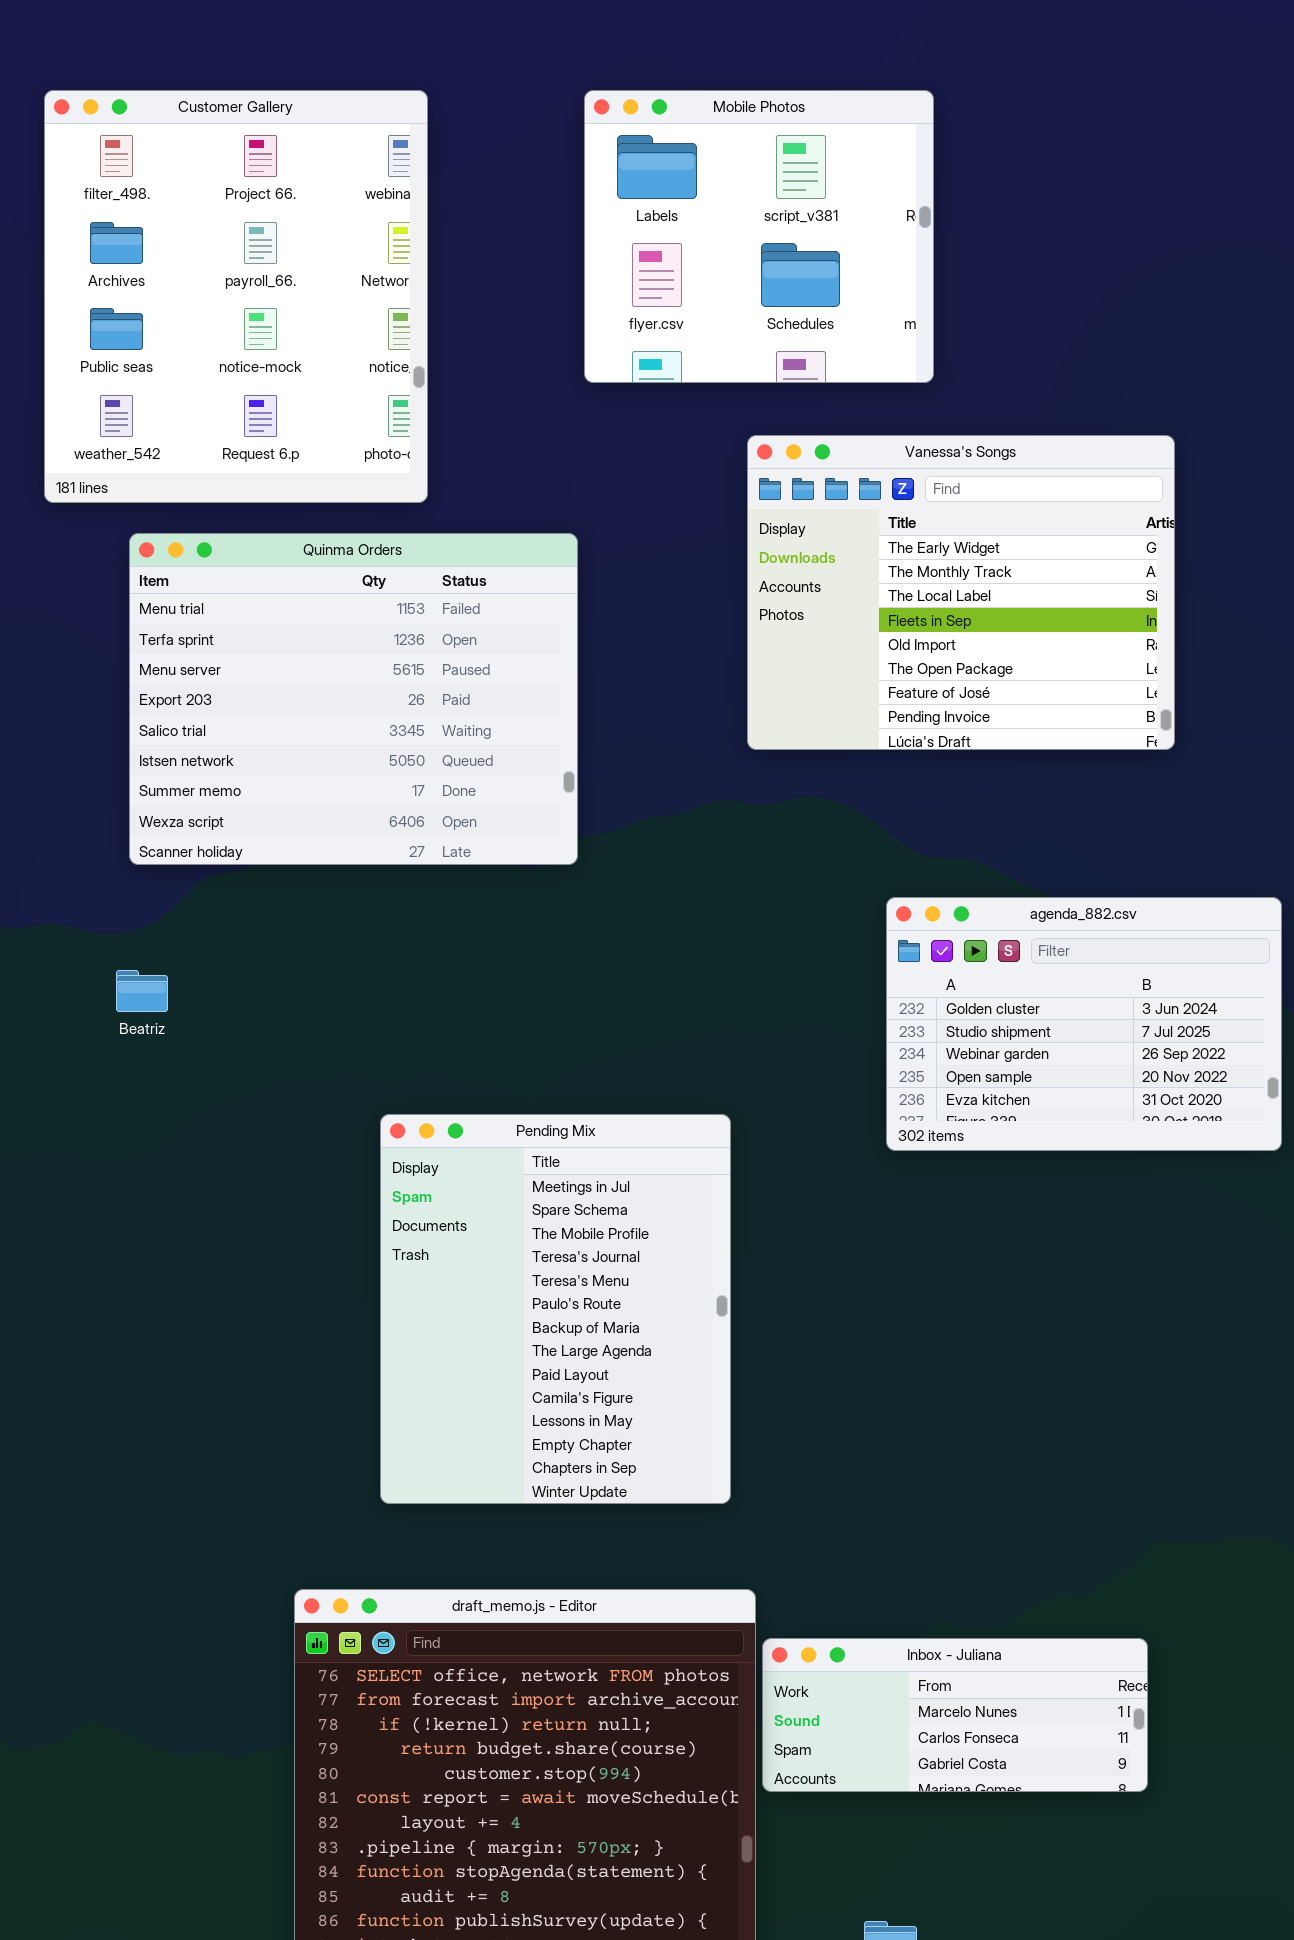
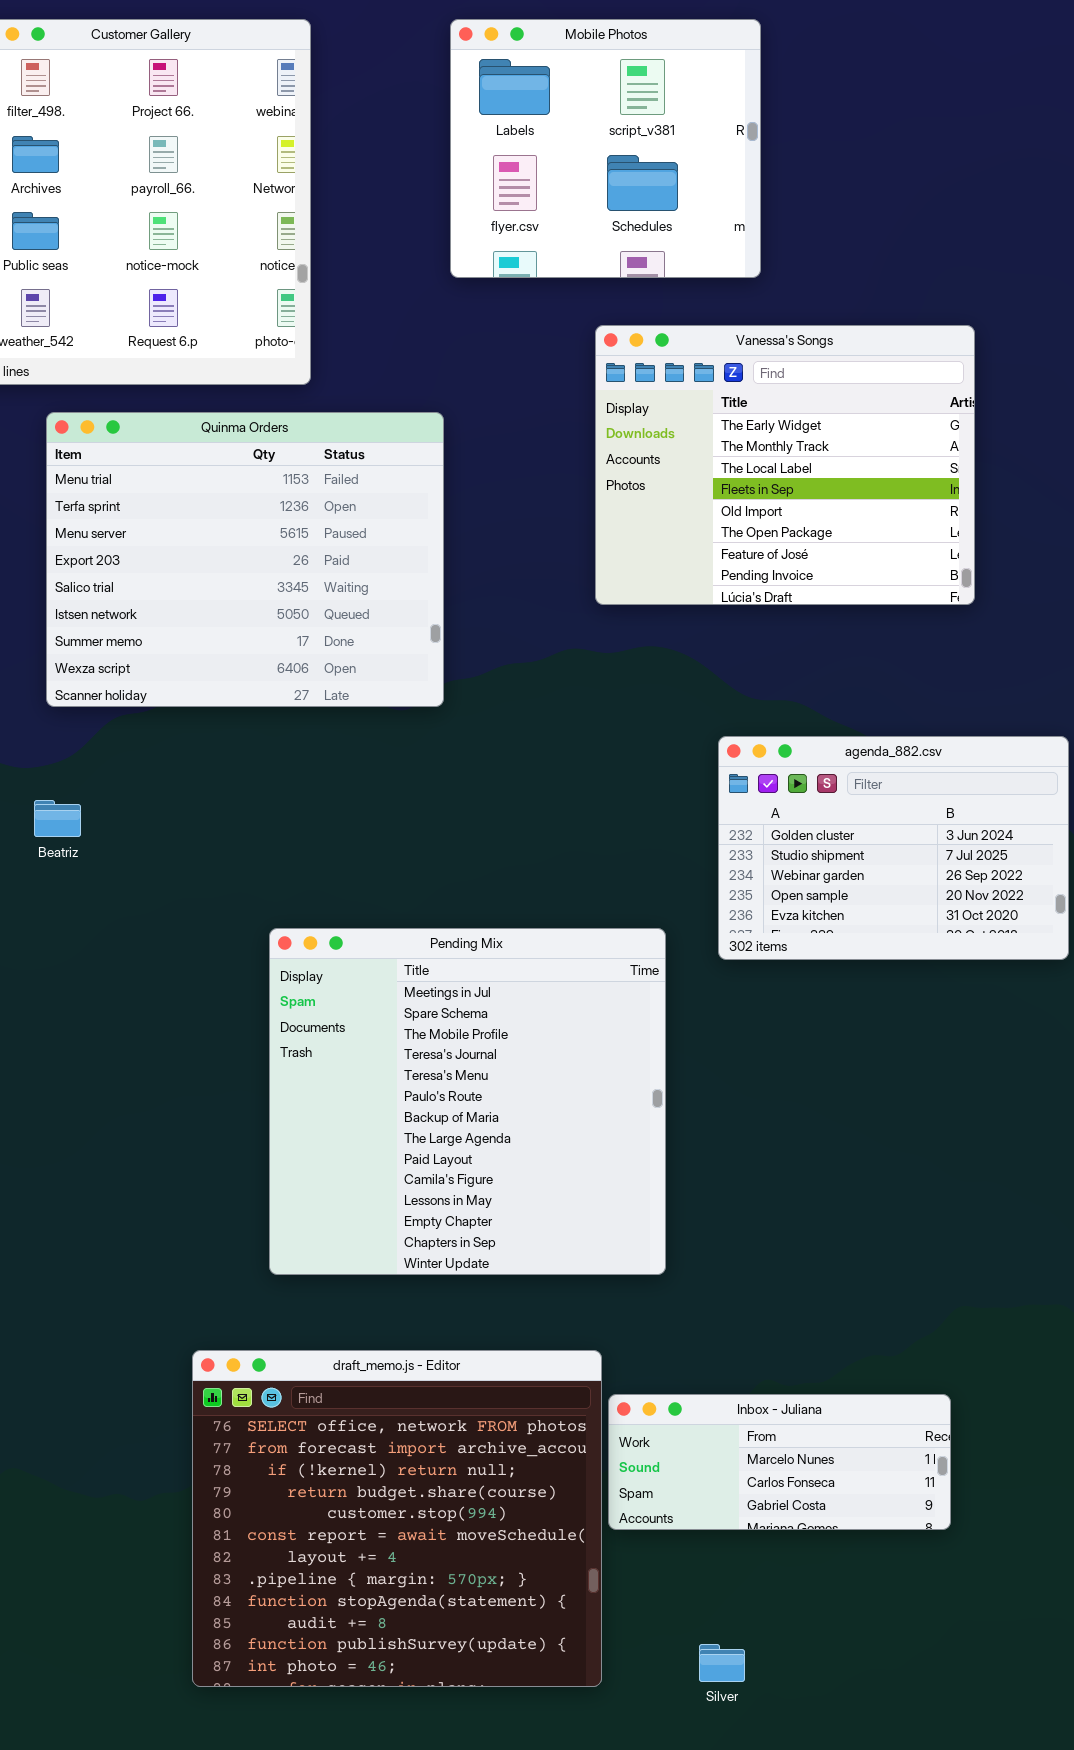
Pending Mix: [380,1114,731,1504] -> [269,928,666,1275], resized

